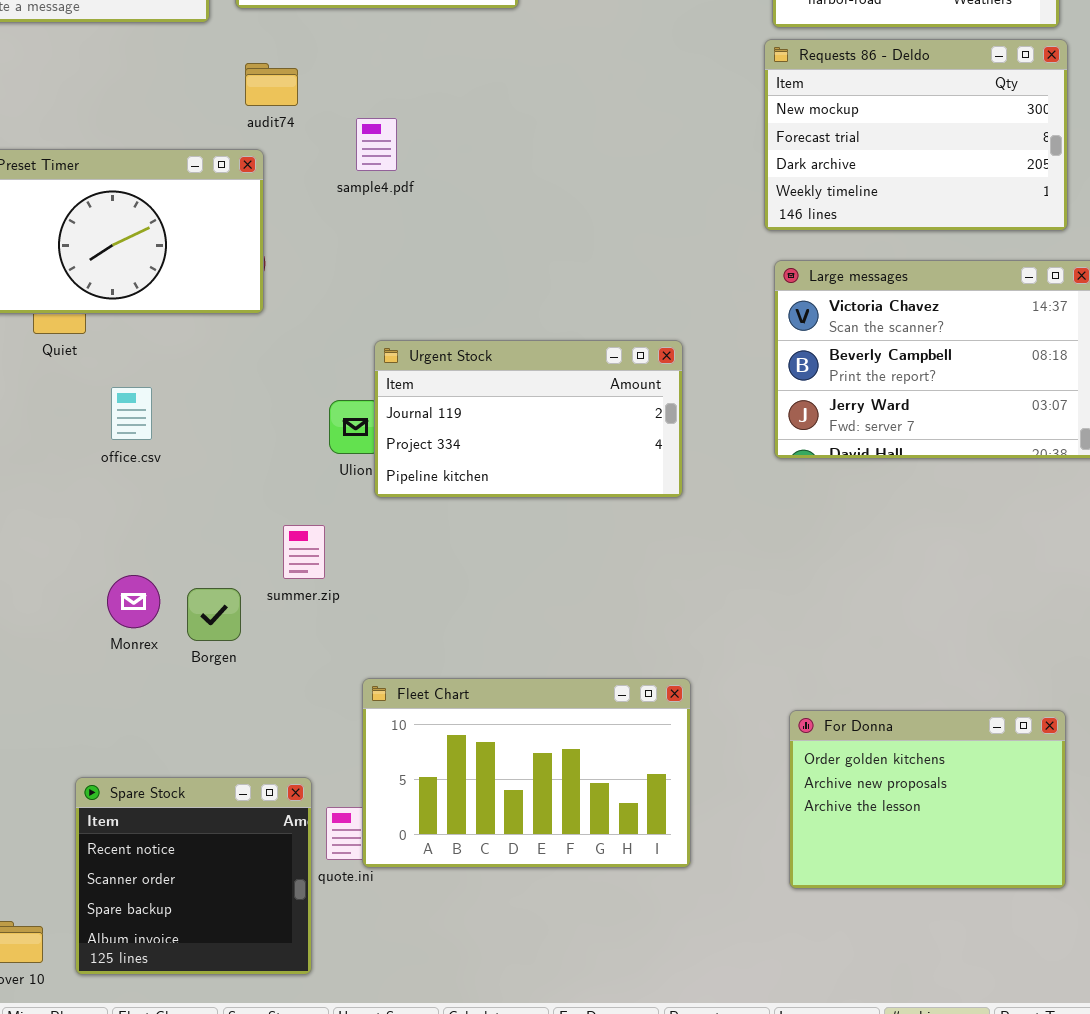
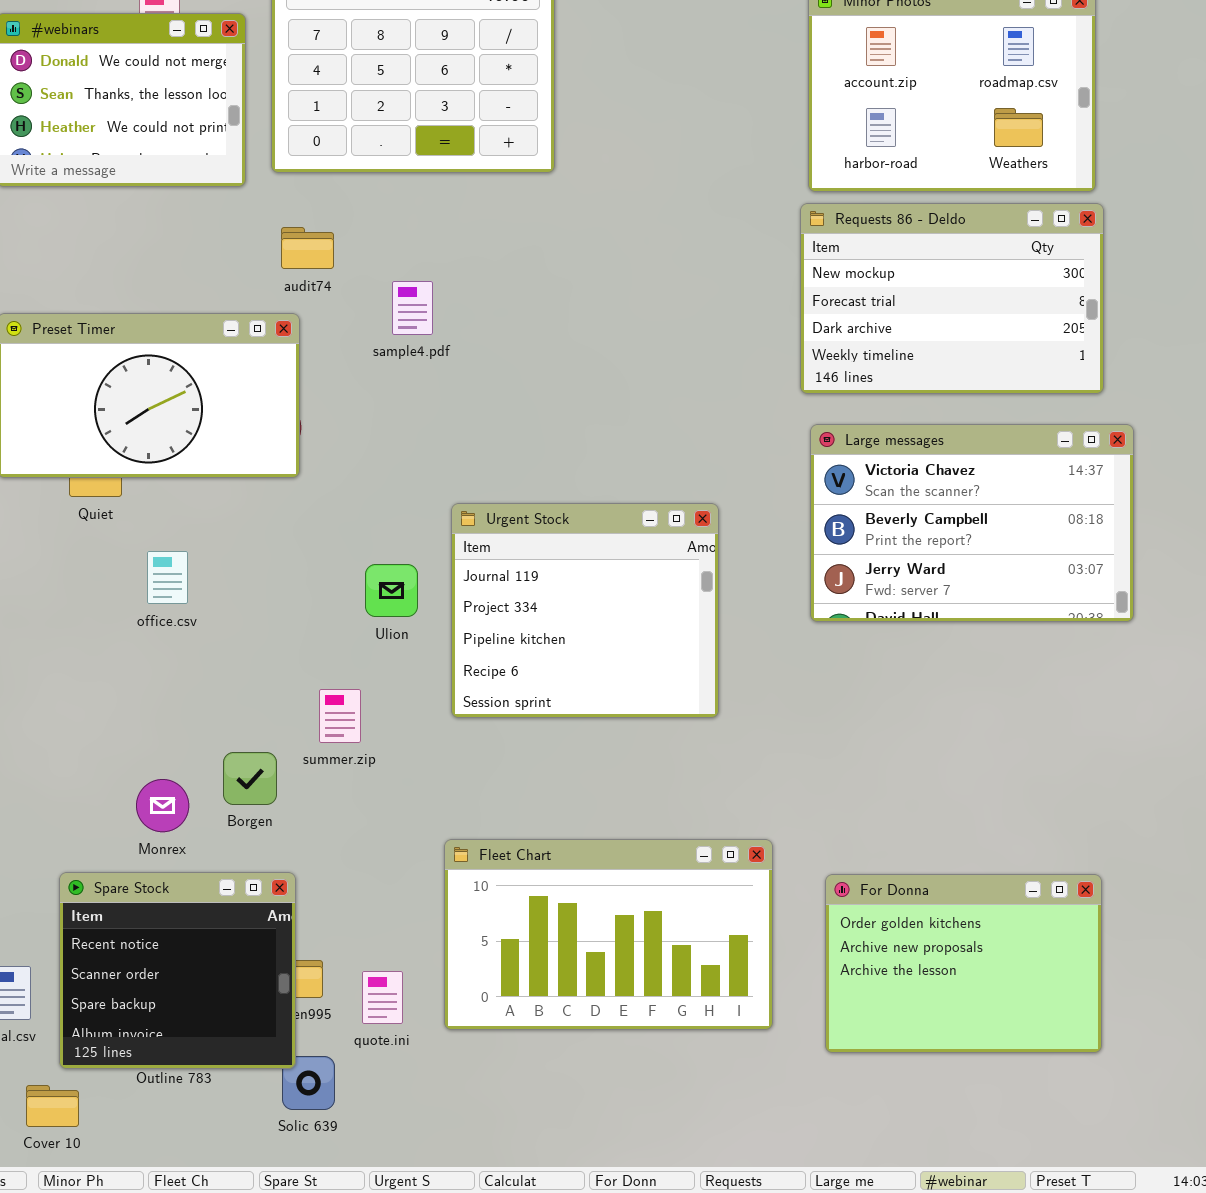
Urgent Stock: [374,340,683,498] -> [451,503,719,718], resized
Monrex: [107,575,160,628] -> [136,779,189,832], moved
Fleet Chart: [362,678,691,868] -> [444,839,773,1030], moved
Spare Stock: [75,777,312,975] -> [59,872,296,1069], moved

